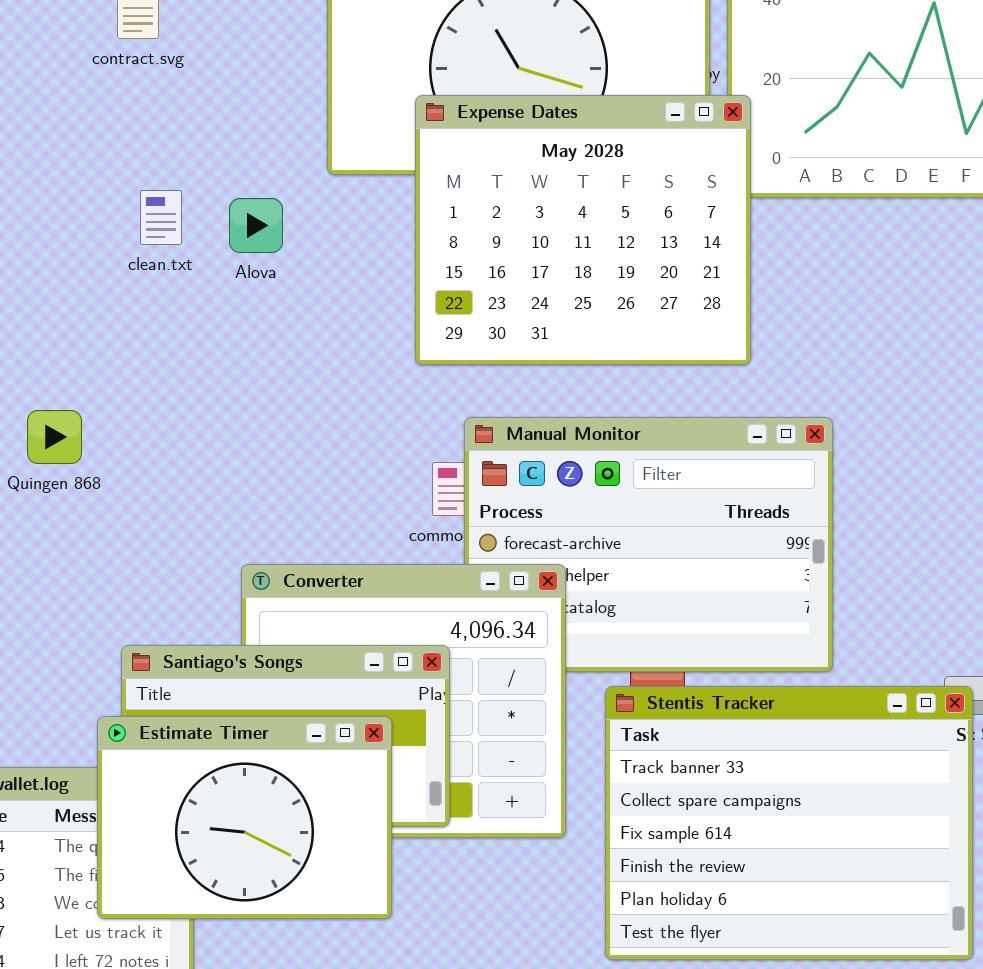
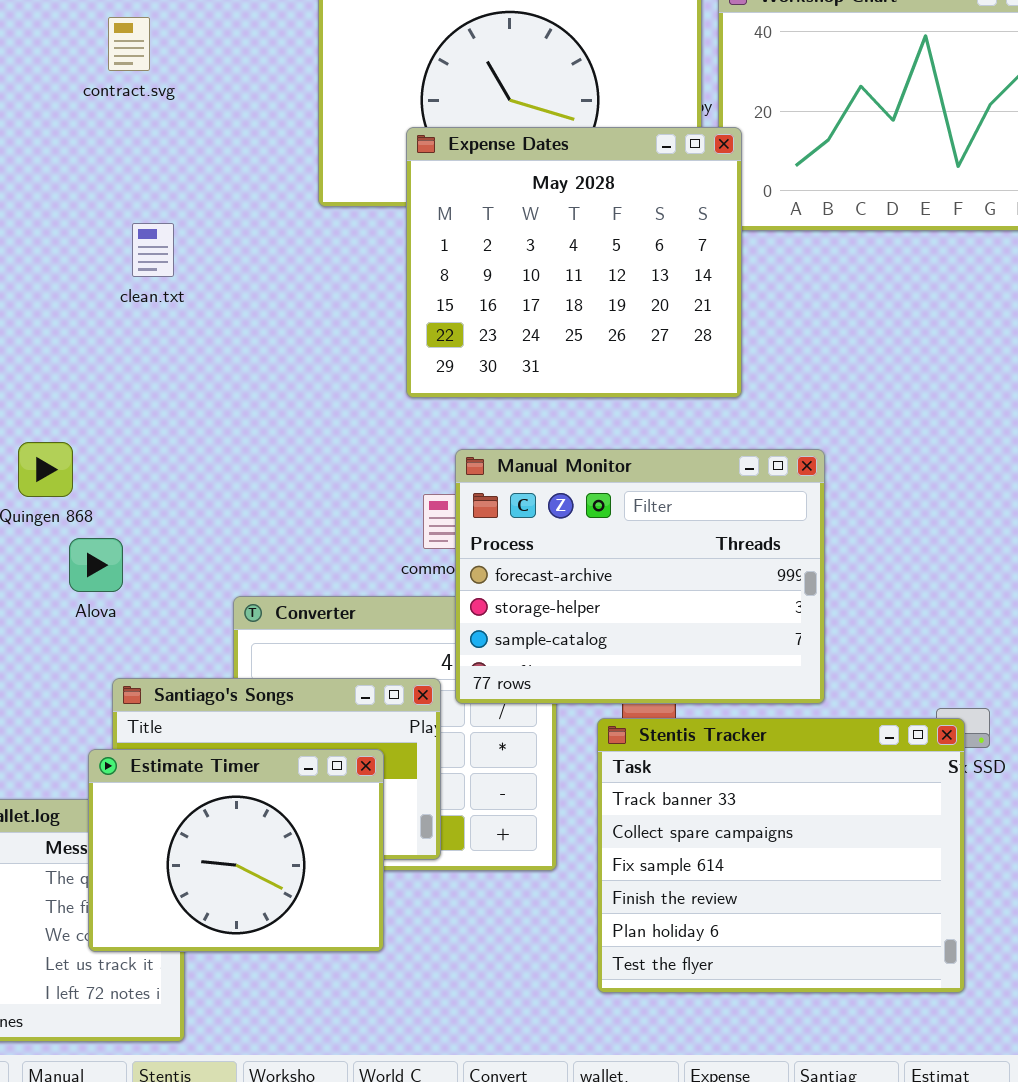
Alova: [229,198,283,253] -> [69,538,123,592], moved
Manual Monitor: [464,417,833,672] -> [455,449,825,704], raised

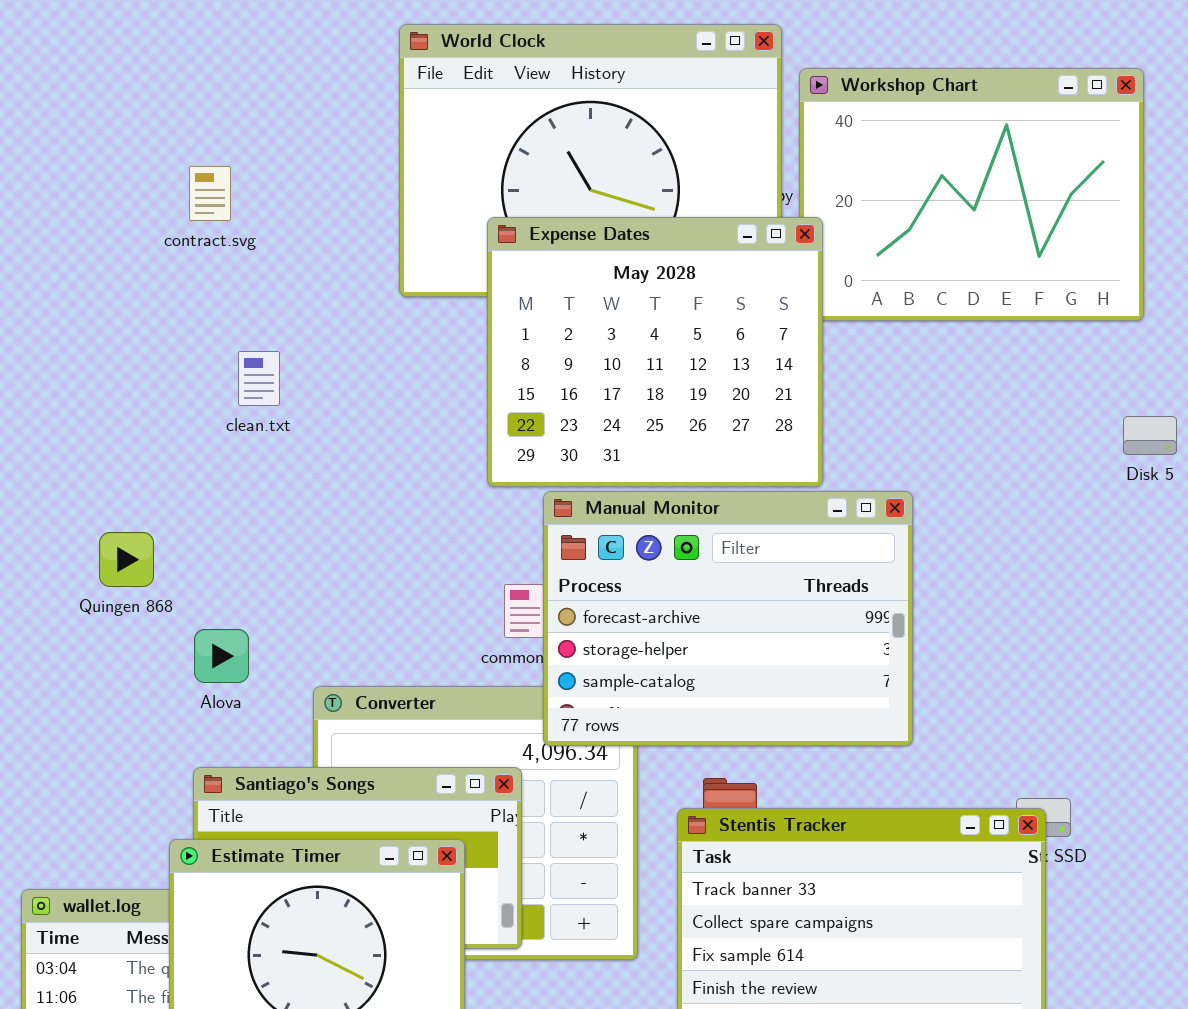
contract.svg: [108,17,150,71] -> [189,166,231,221], moved
clean.txt: [132,223,174,277] -> [238,351,280,406], moved
Manual Monitor: [455,449,825,704] -> [543,491,913,746], moved
Alova: [69,538,123,592] -> [194,629,249,683], moved

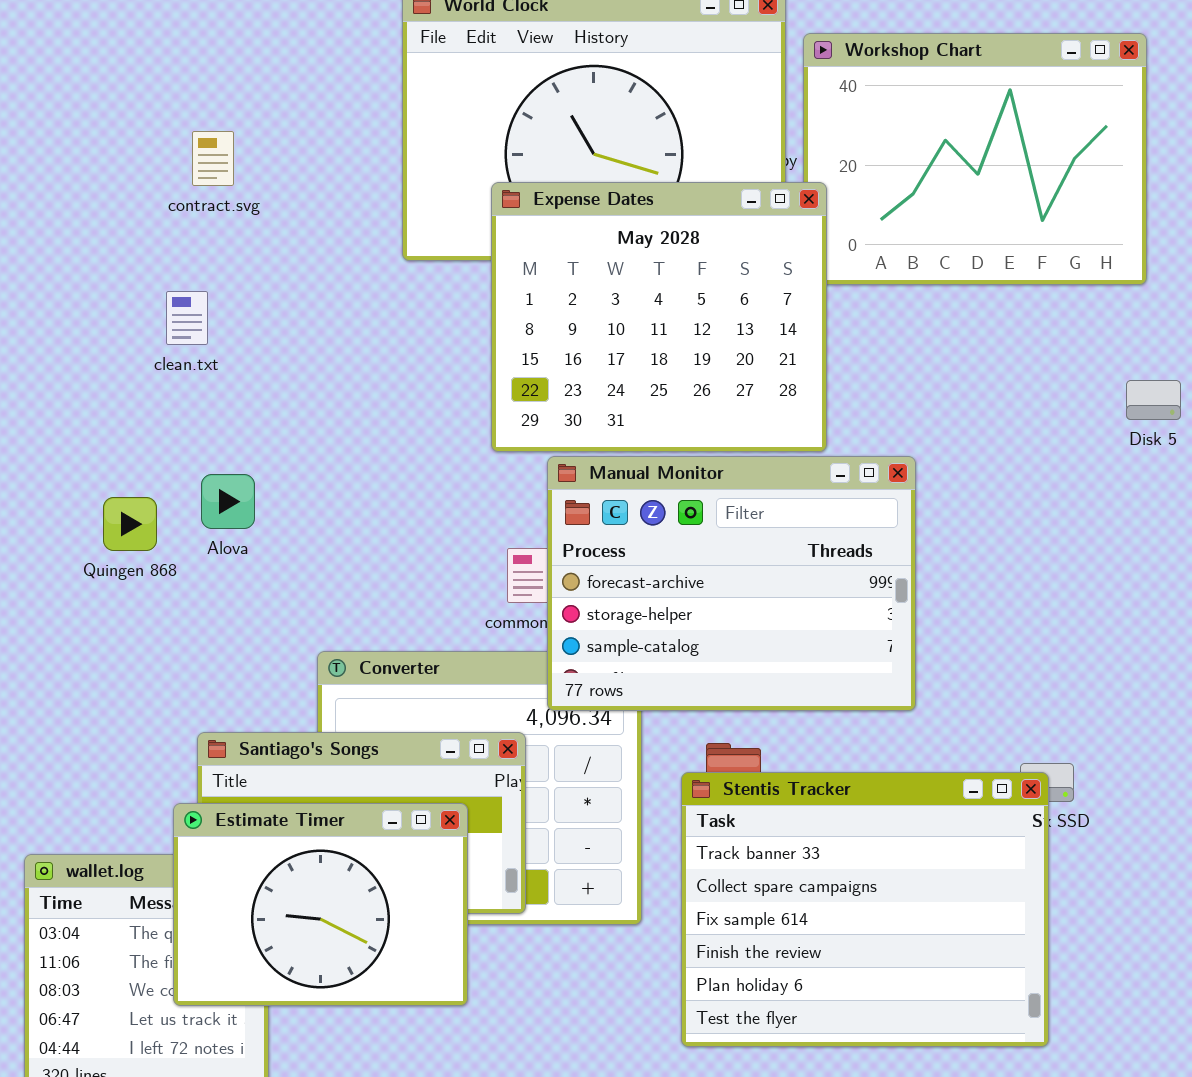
clean.txt: [238,351,280,406] -> [166,291,208,345], moved
Alova: [194,629,249,683] -> [201,474,255,529], moved

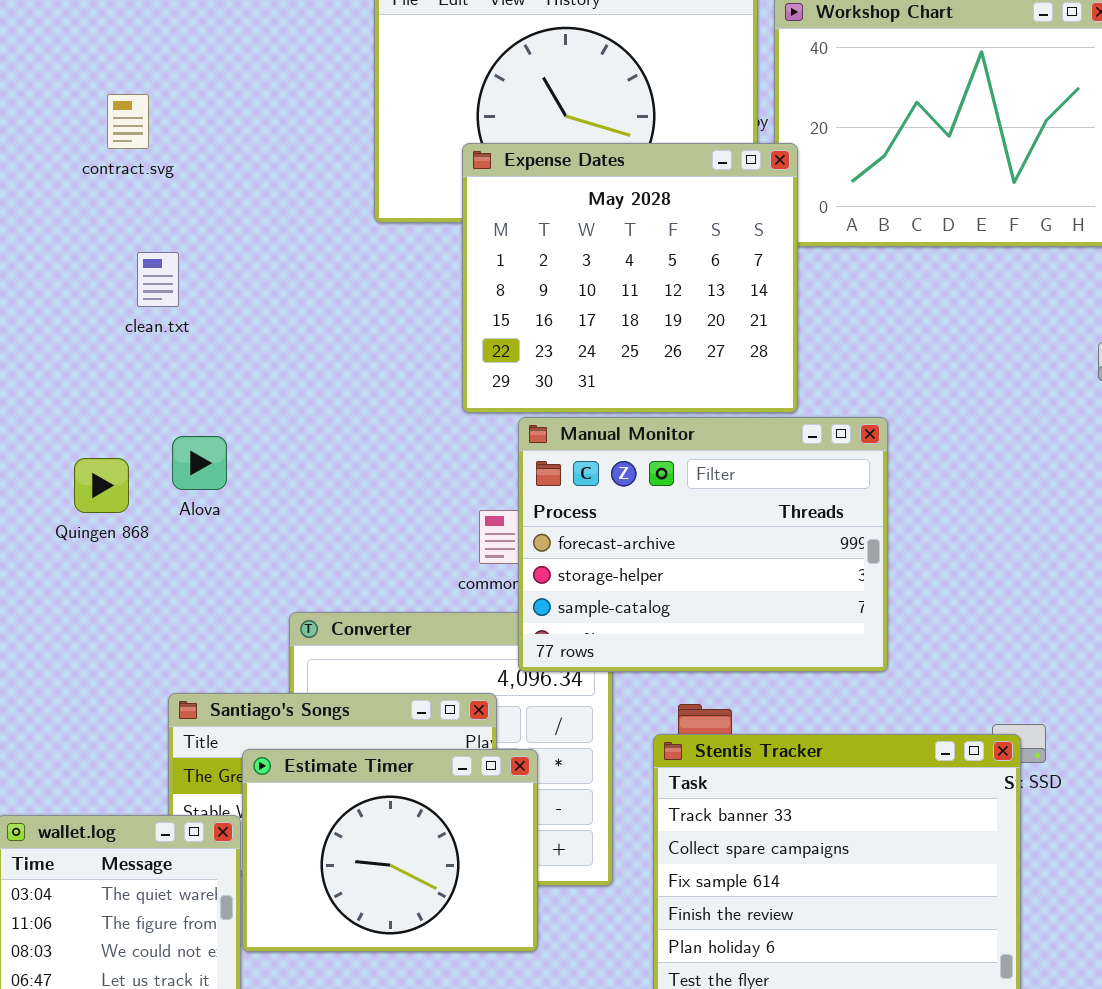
contract.svg: [192,131,234,186] -> [107,94,149,149], moved
Estimate Timer: [173,803,468,1006] -> [242,749,538,952], moved

